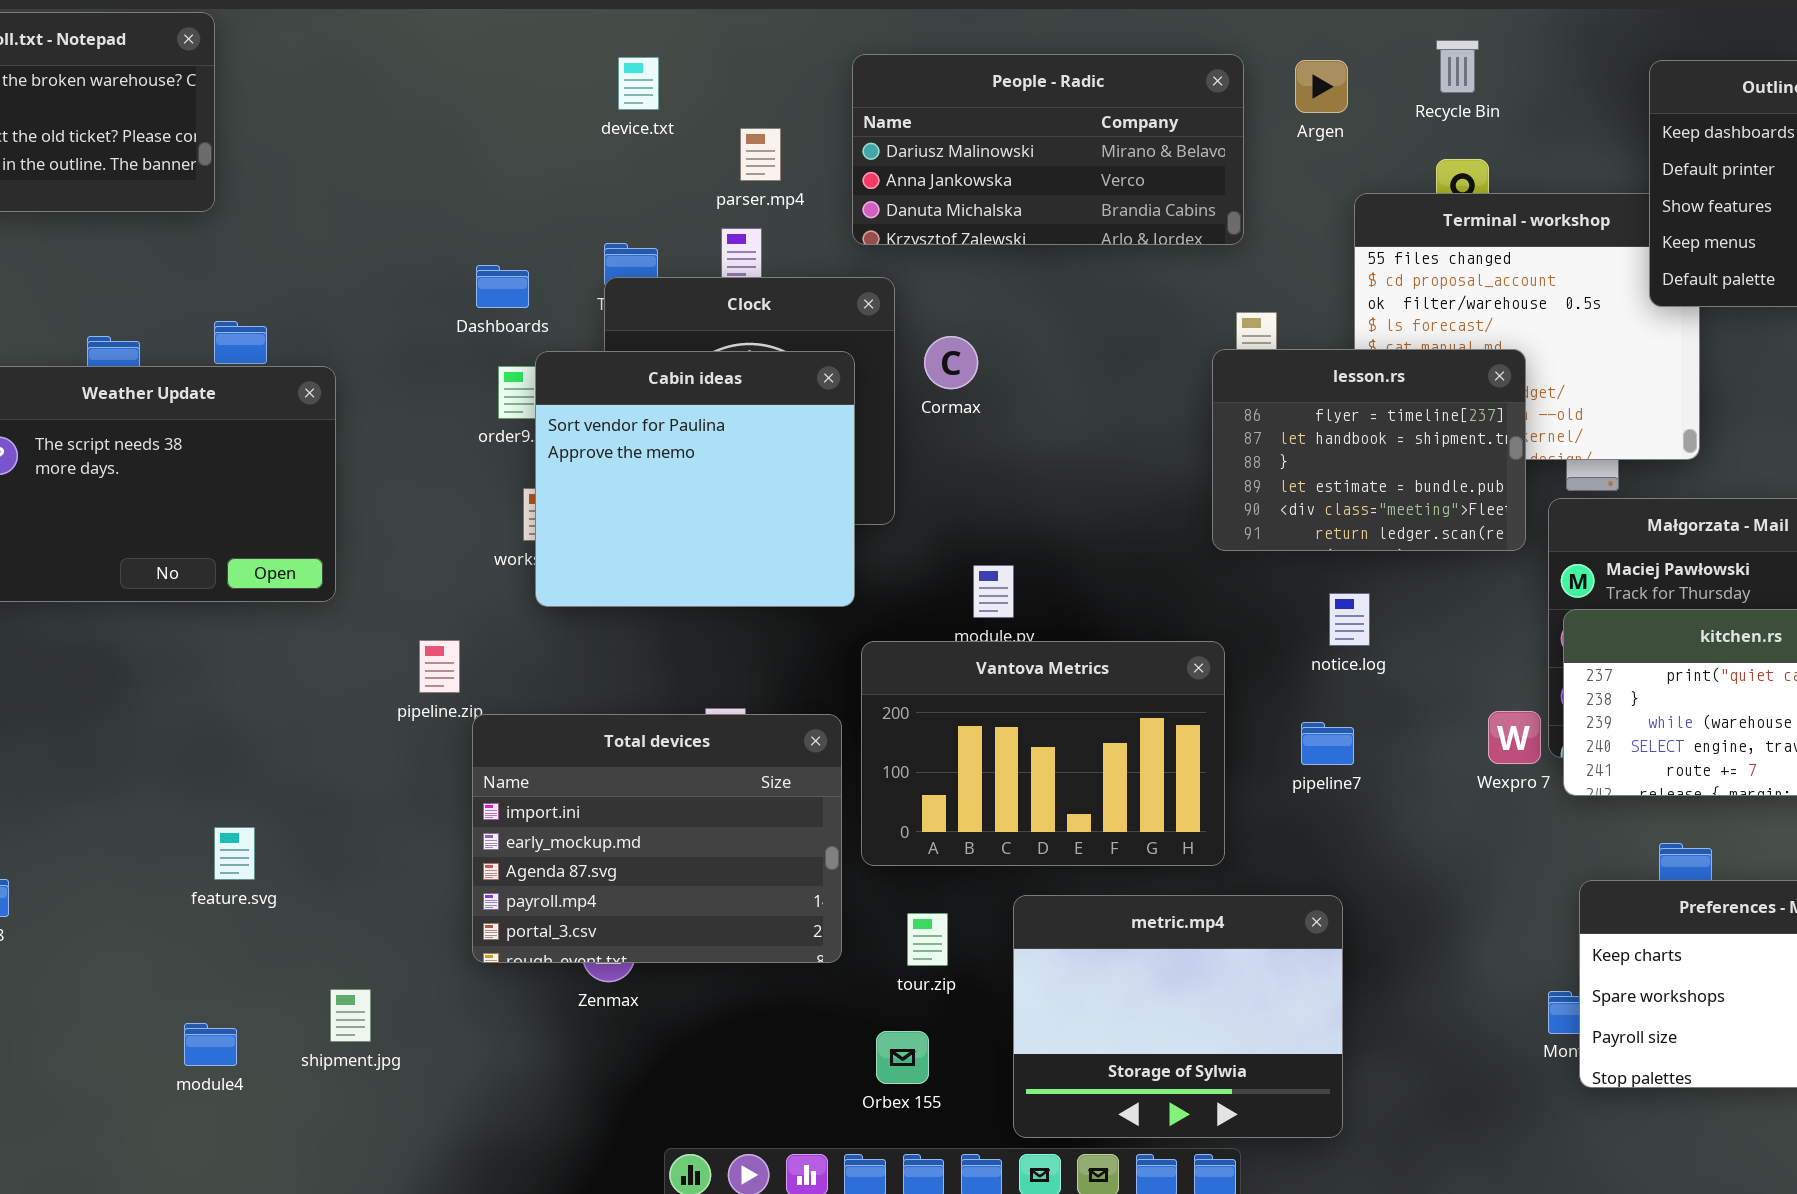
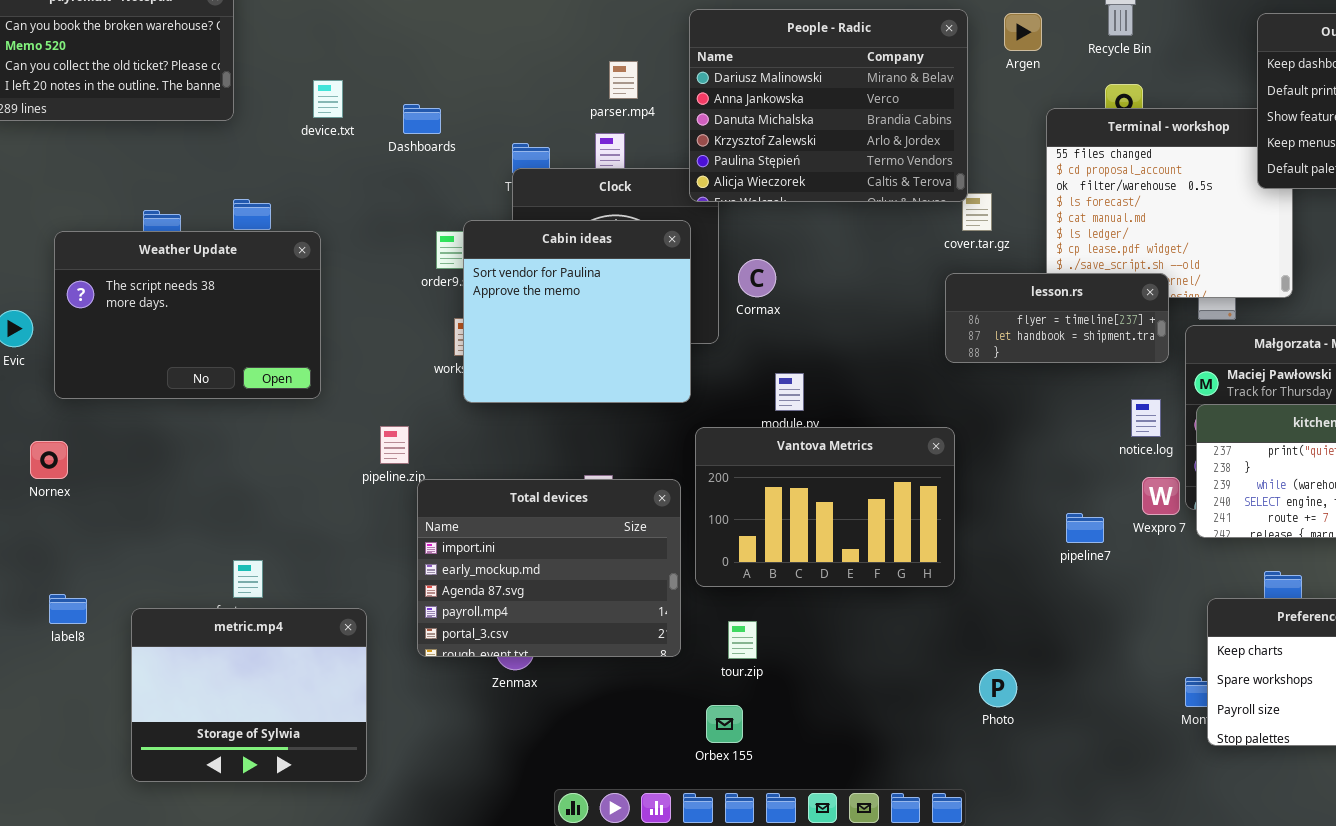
People - Radic: [852,54,1244,245] -> [689,9,968,202], resized
device.txt: [618,57,659,110] -> [313,80,343,118], moved
Dashboards: [476,265,529,308] -> [403,104,441,134], moved
Cormax: [924,336,978,389] -> [738,259,776,297], moved
lesson.rs: [1212,349,1526,551] -> [945,273,1169,363], resized
notice.log: [1329,593,1370,646] -> [1131,399,1161,437], moved
pipeline7: [1301,722,1354,765] -> [1066,513,1104,543], moved
metric.mp4: [1013,895,1343,1138] -> [131,608,367,782], moved

